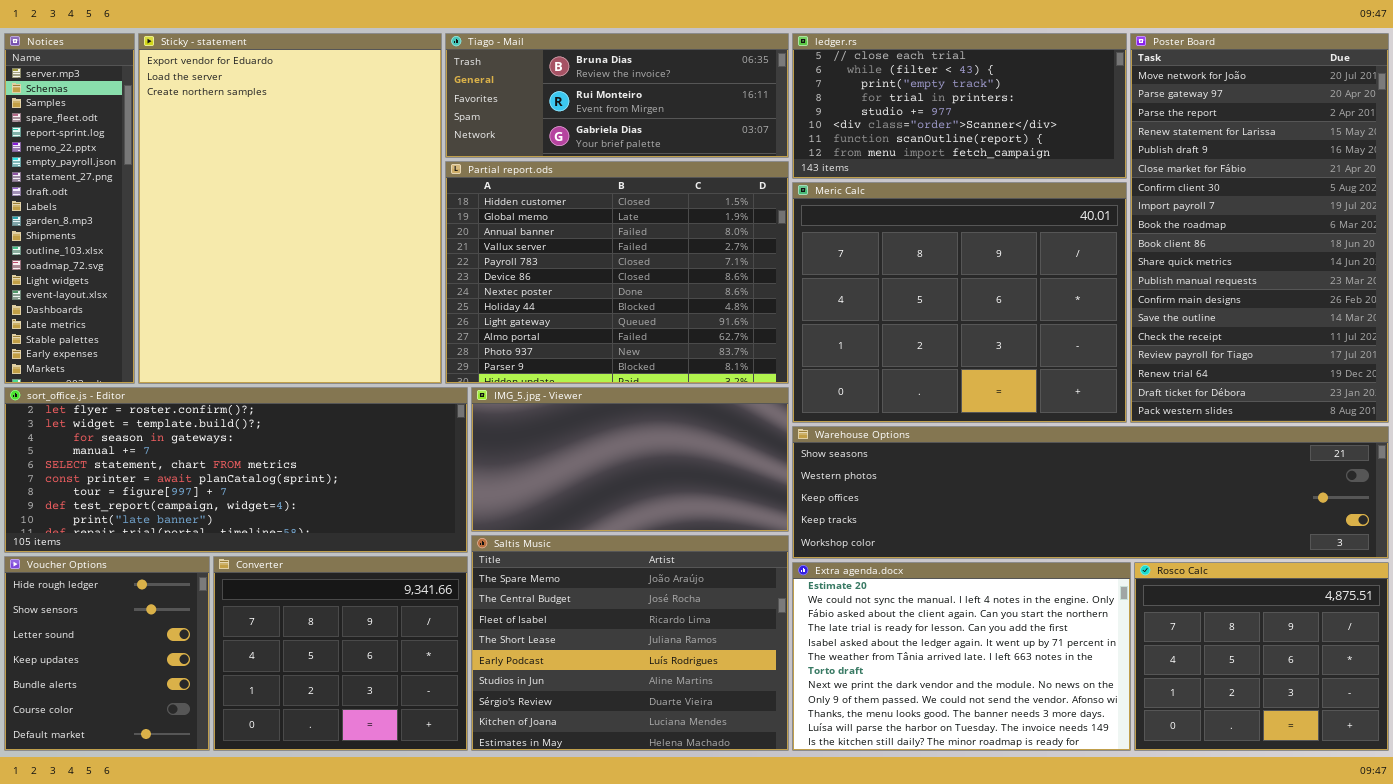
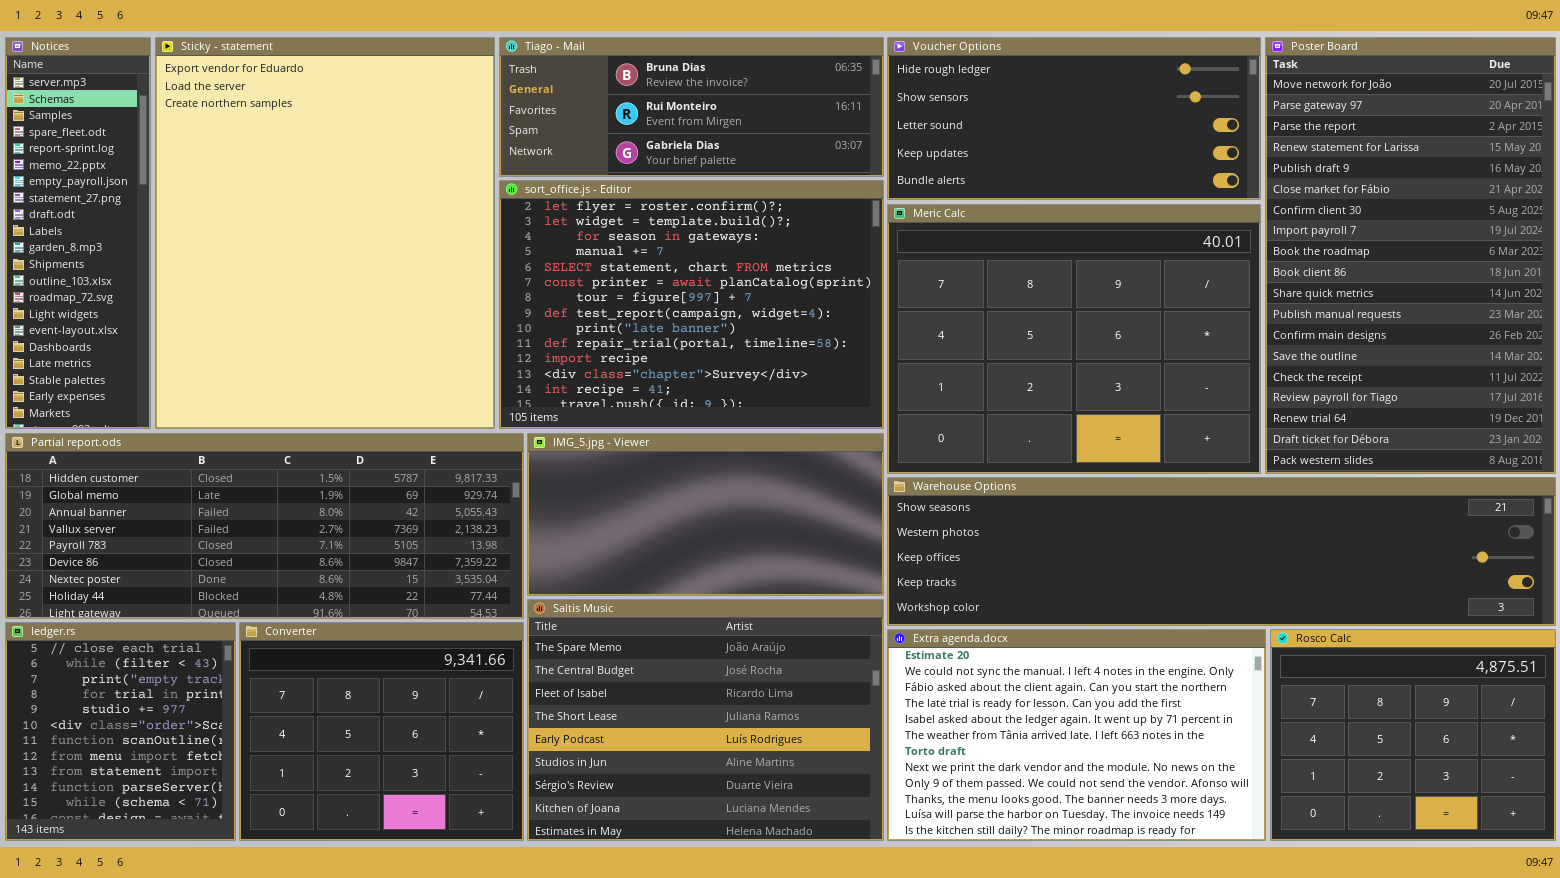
ledger.rs: [792,33,1127,179] -> [5,622,236,841], moved, resized
Partial report.ods: [445,161,789,384] -> [5,433,524,619], moved, resized
sort_office.js - Editor: [4,387,468,553] -> [499,180,884,429], moved, resized
Voucher Options: [4,556,210,751] -> [887,37,1261,200], moved, resized

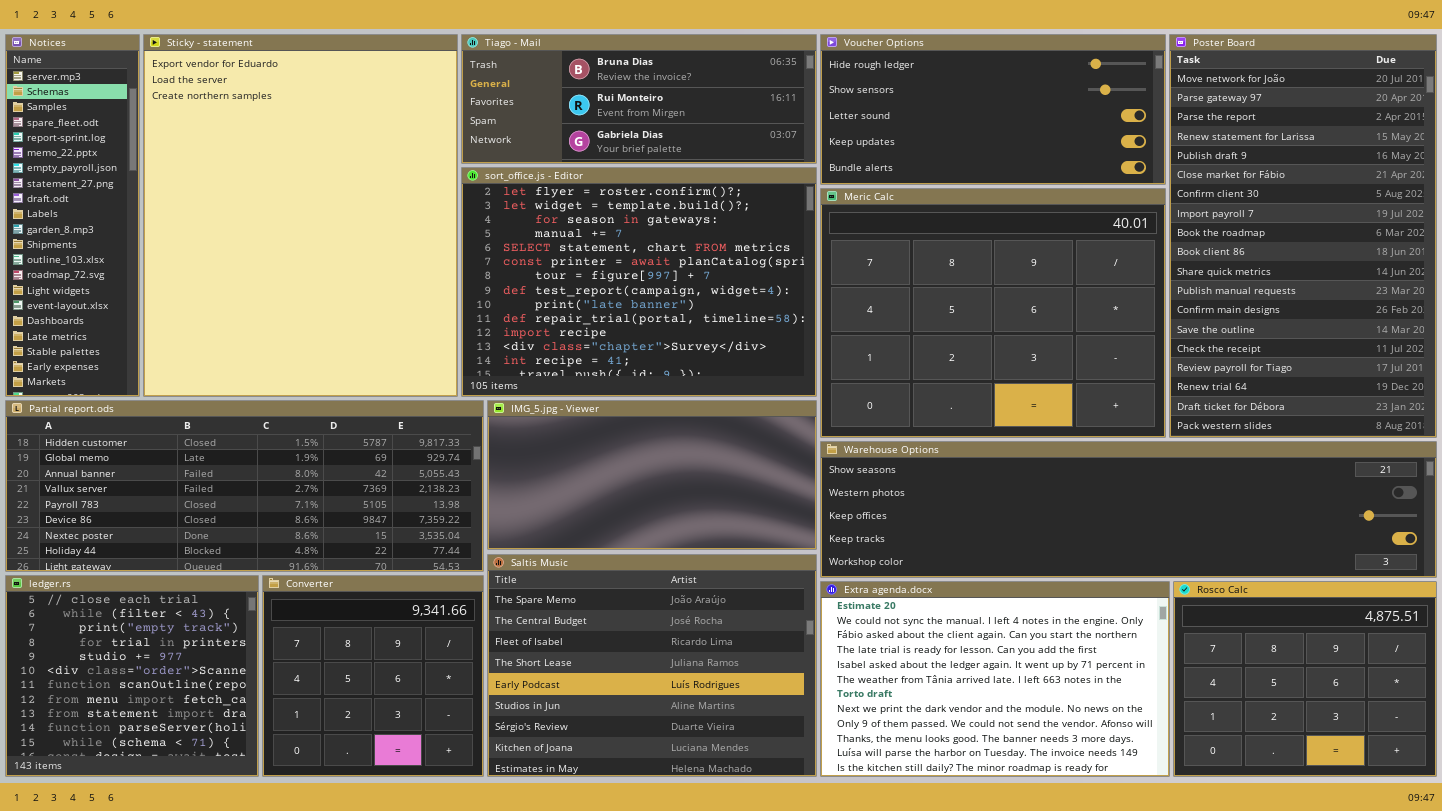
ledger.rs: [5,622,236,841] -> [5,575,259,777], resized
Converter: [239,622,524,841] -> [262,575,484,777], resized

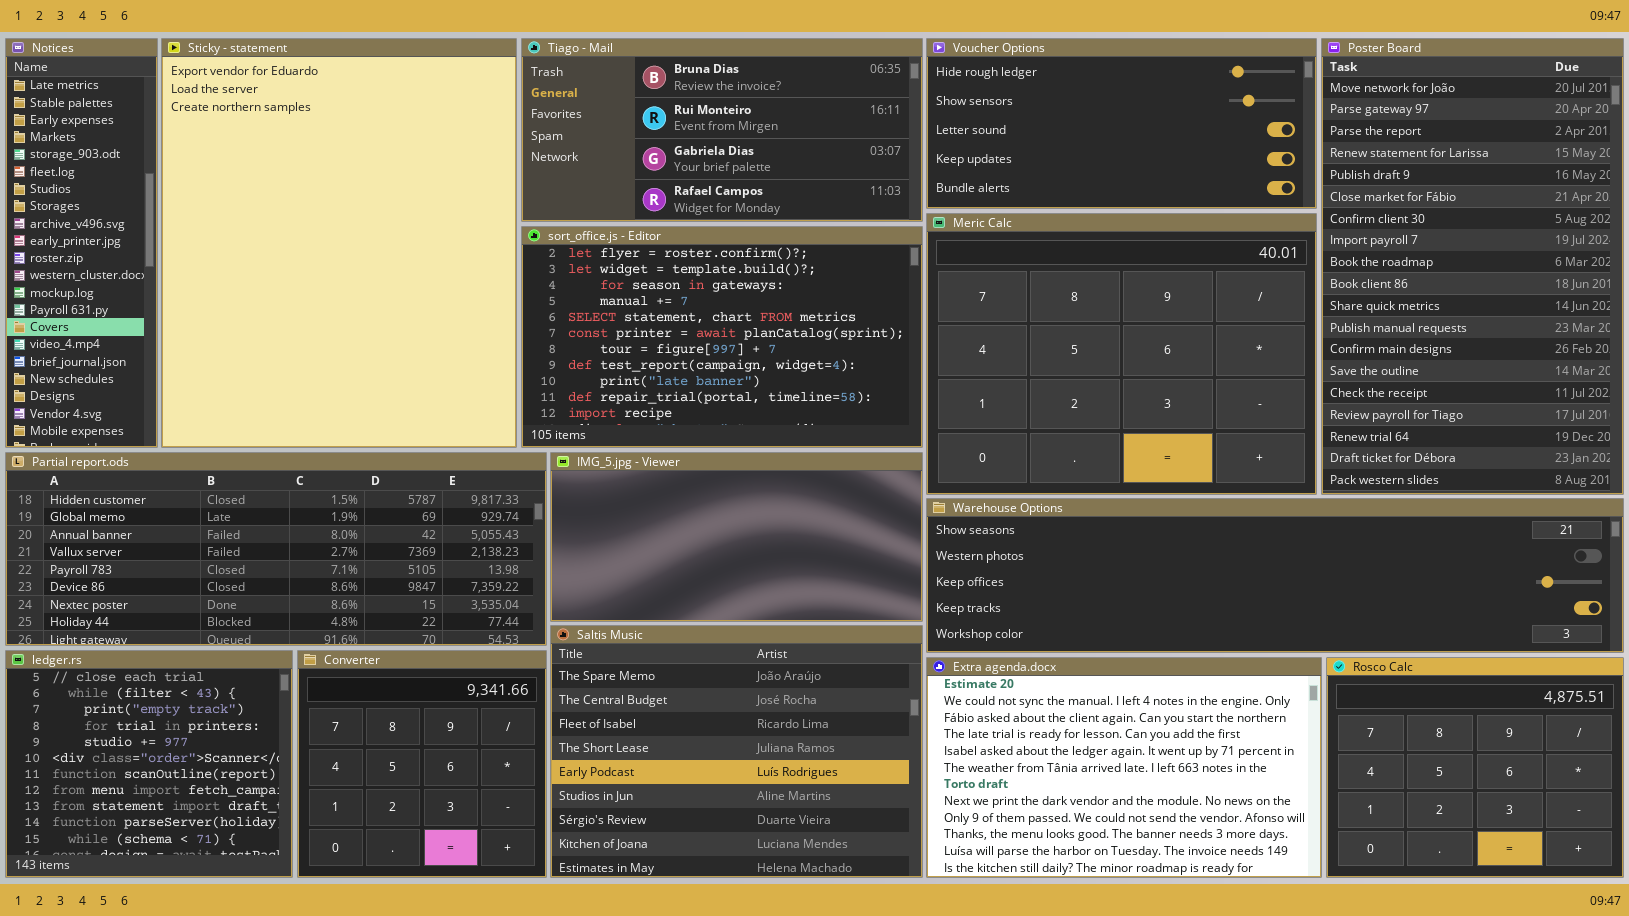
Notices: [5,34,140,397] -> [5,38,158,448], scrolled down 17 rows
Tiago - Mail: [461,34,817,164] -> [521,38,923,222], resized
sort_office.js - Editor: [461,167,817,397] -> [521,226,923,448], resized

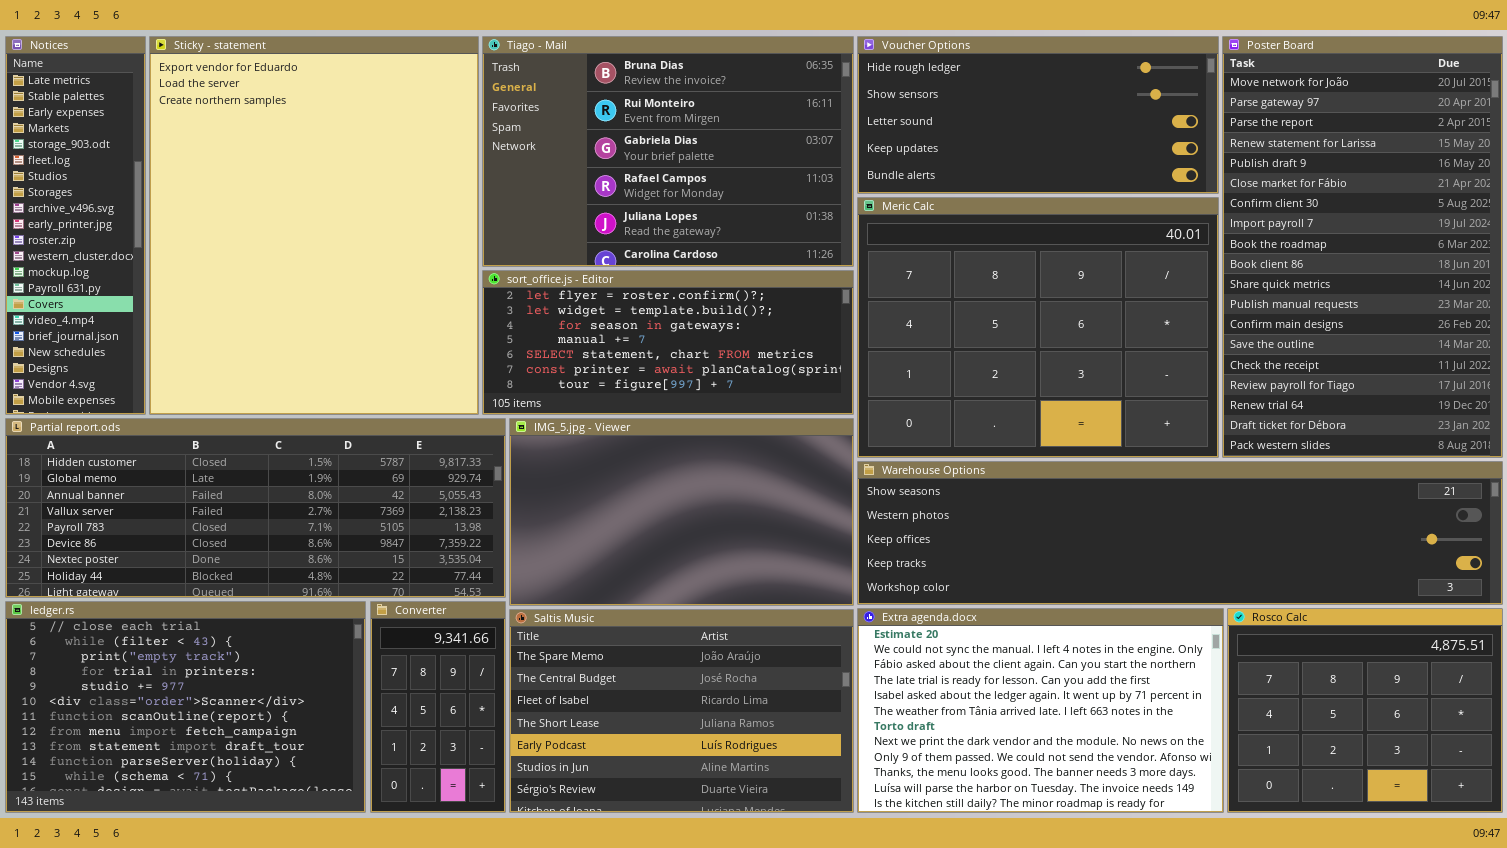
Tiago - Mail: [521,38,923,222] -> [482,36,854,267], resized
sort_office.js - Editor: [521,226,923,448] -> [482,270,854,415], resized
IMG_5.jpg - Viewer: [550,452,923,622] -> [509,418,854,606], resized
Saltis Music: [550,625,923,878] -> [509,609,854,813], resized
ledger.rs: [5,650,293,878] -> [5,601,366,813], resized
Converter: [297,650,547,878] -> [370,601,506,813], resized

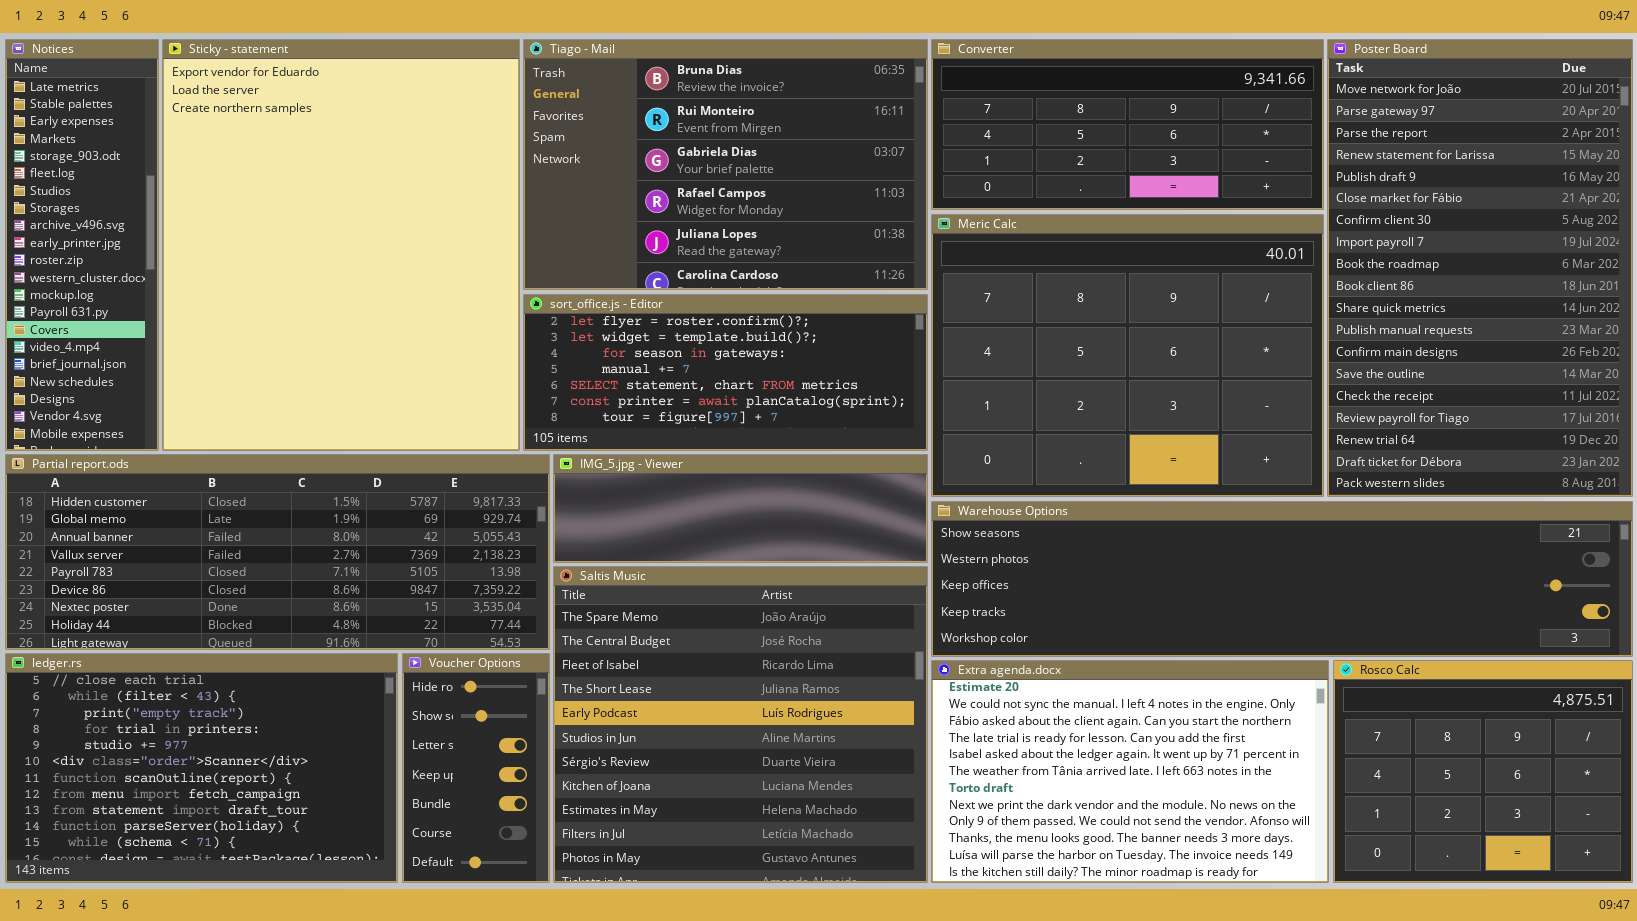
Voucher Options: [857,36,1219,194] -> [402,653,550,883], moved, resized
IMG_5.jpg - Viewer: [509,418,854,606] -> [553,454,928,563], resized
Converter: [370,601,506,813] -> [931,39,1324,210], moved, resized
Saltis Music: [509,609,854,813] -> [553,566,928,883], resized

